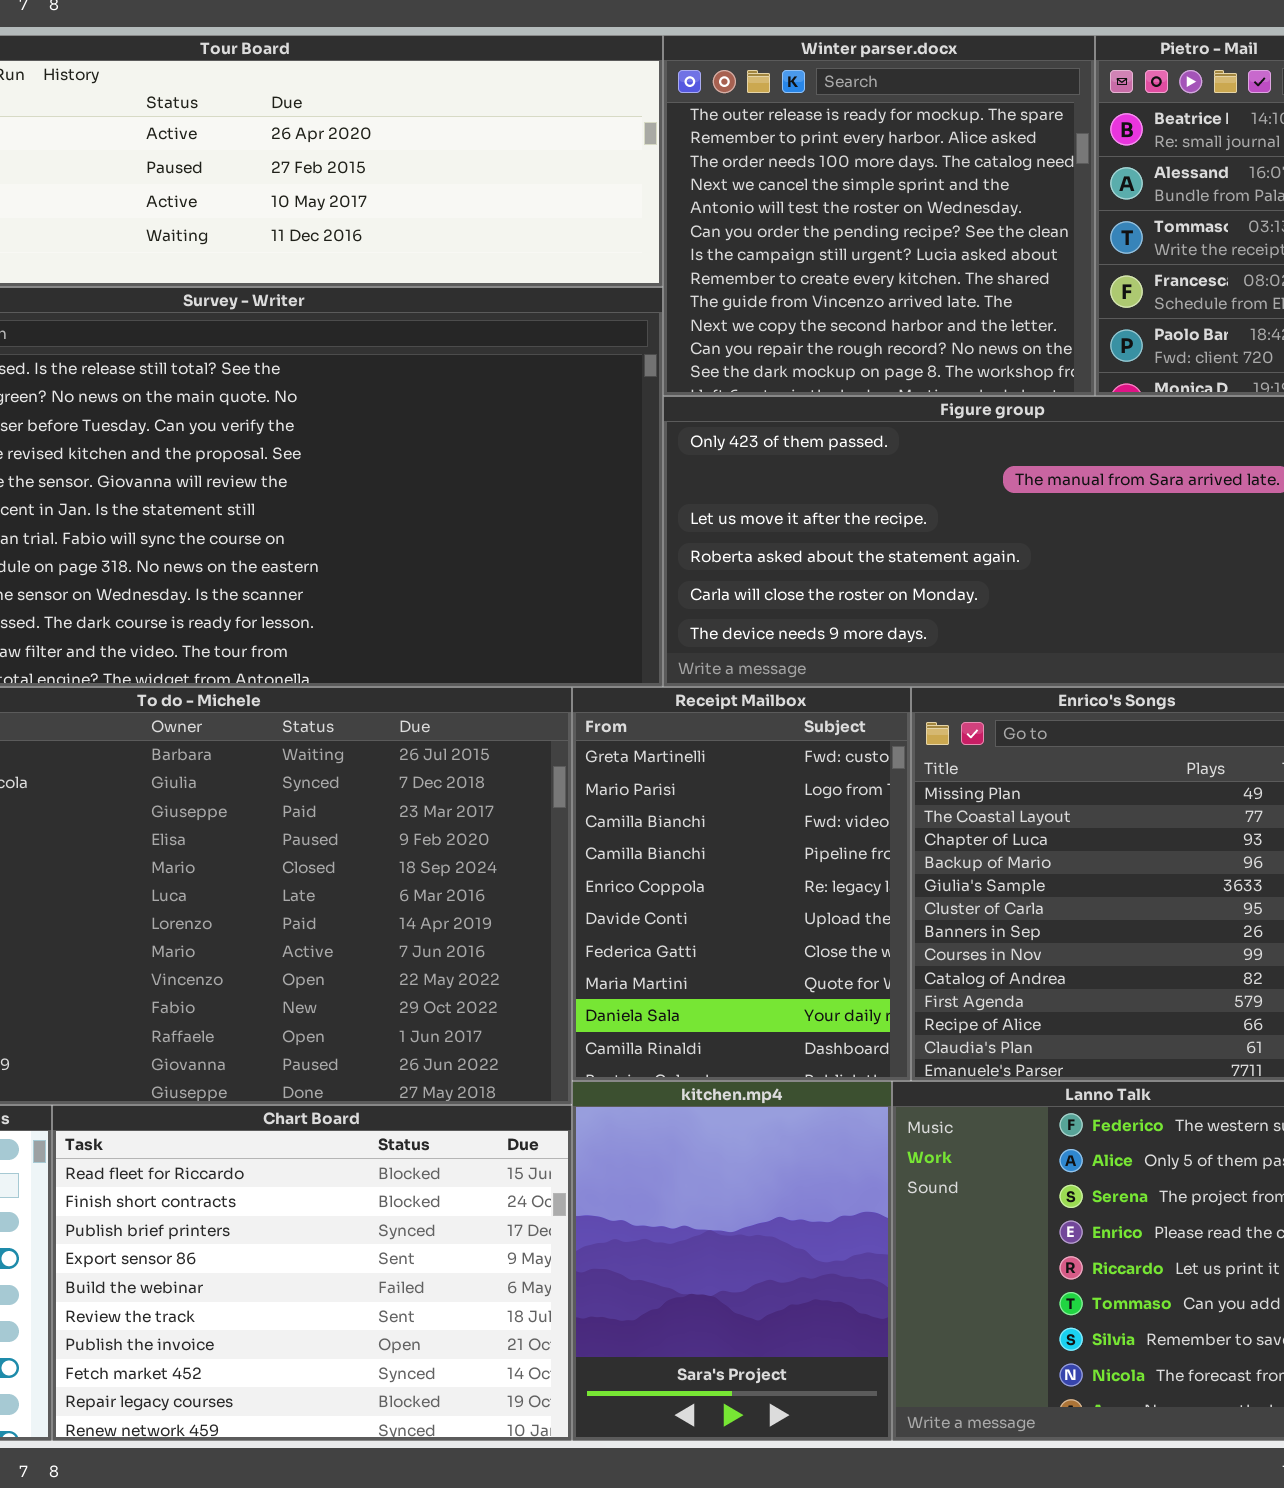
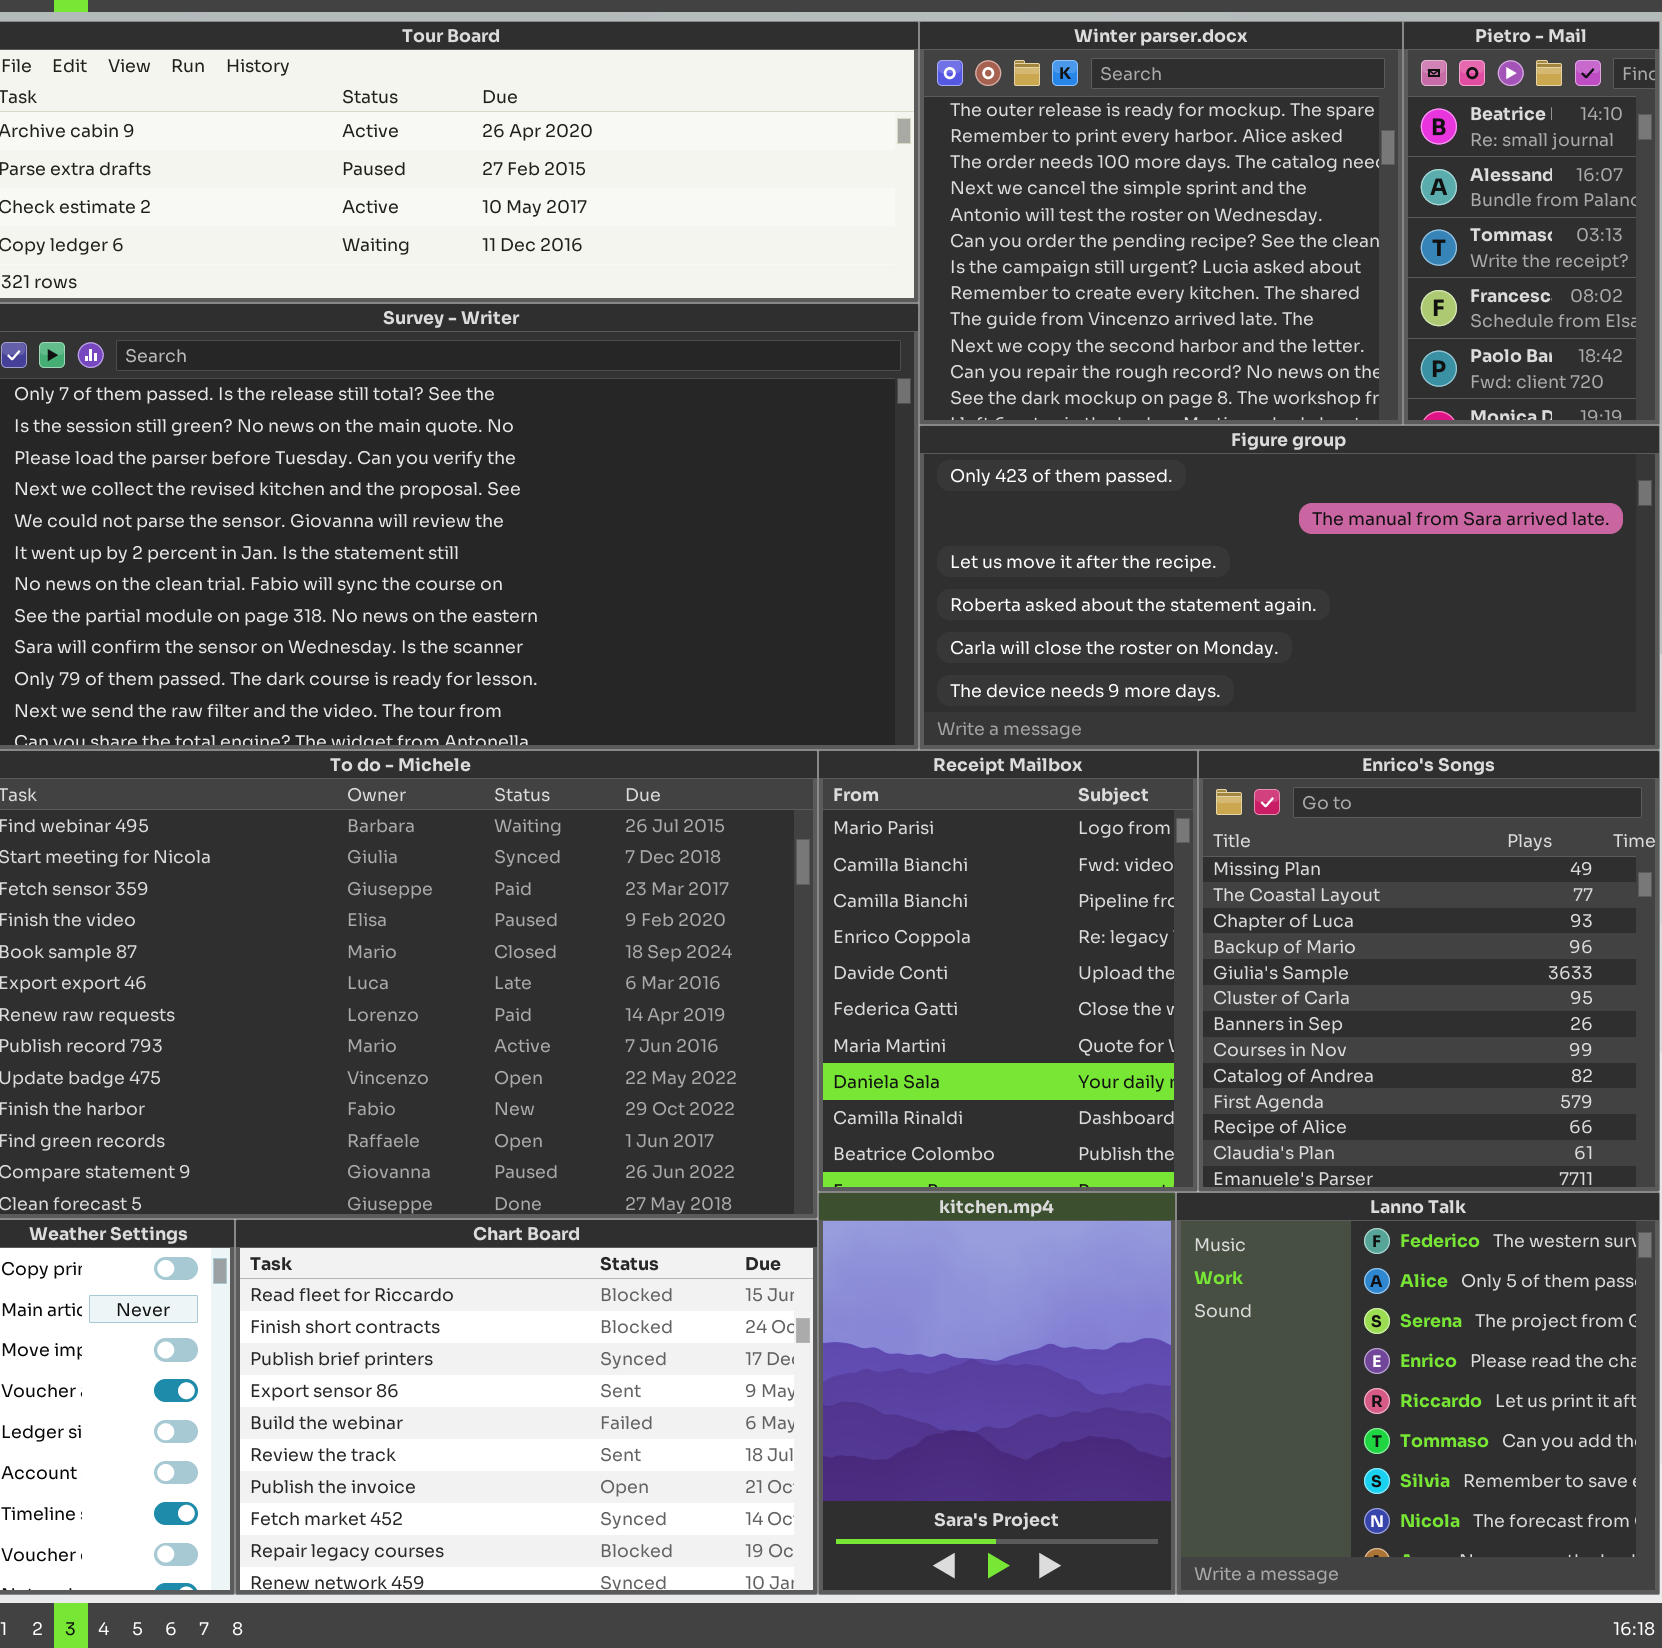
Receipt Mailbox: [572,687,911,1081] -> [818,750,1198,1192], scrolled down 1 row

